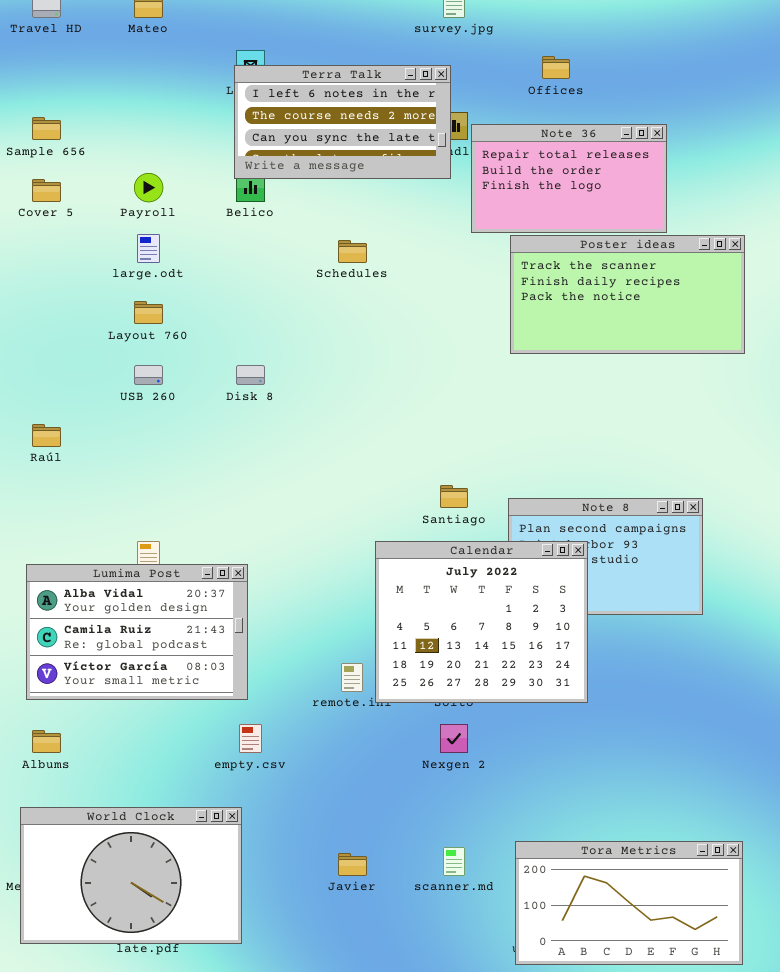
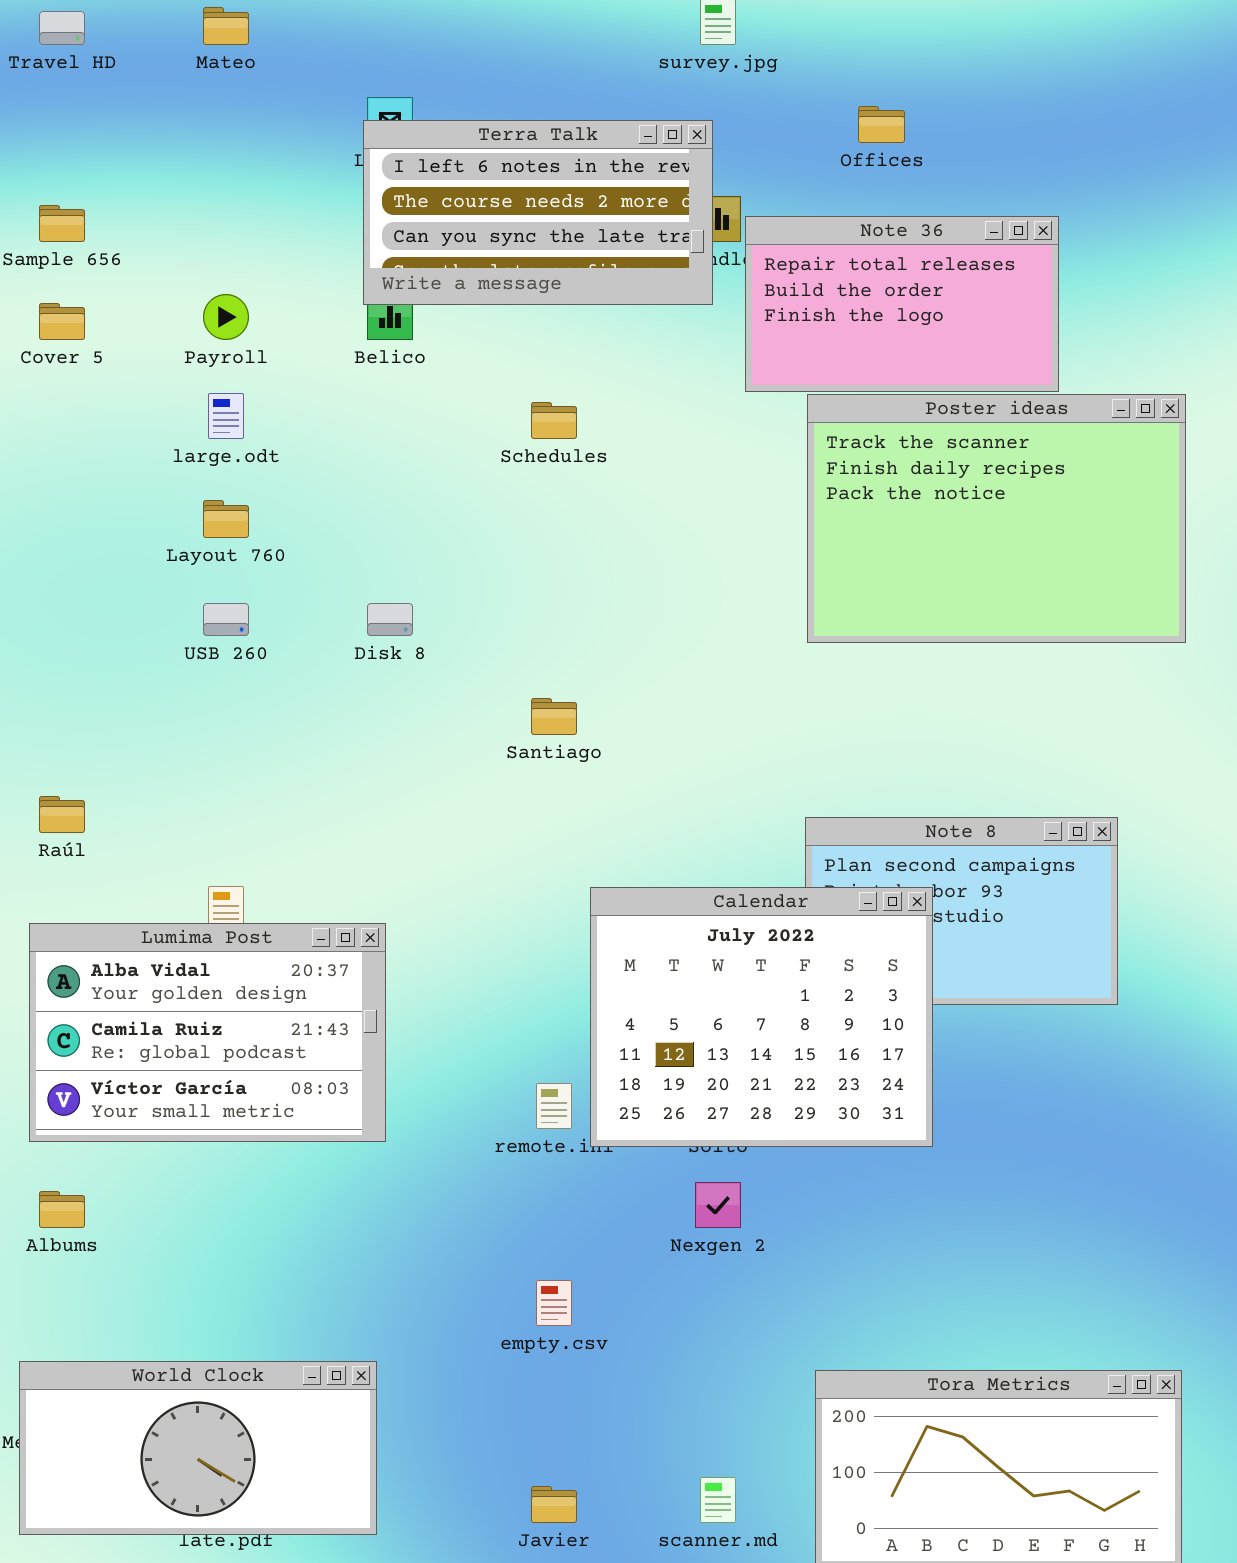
Poster ideas: [510,235,745,354] -> [807,394,1186,643], resized
Raúl: [32,424,61,447] -> [39,796,85,833], moved
Santiago: [440,485,468,508] -> [531,698,577,735], moved
empty.csv: [239,724,262,753] -> [536,1280,572,1326], moved
World Clock: [20,807,242,944] -> [19,1361,377,1535], resized
scanner.md: [443,847,465,876] -> [700,1477,736,1523], moved
Javier: [338,853,367,876] -> [531,1486,577,1523], moved

